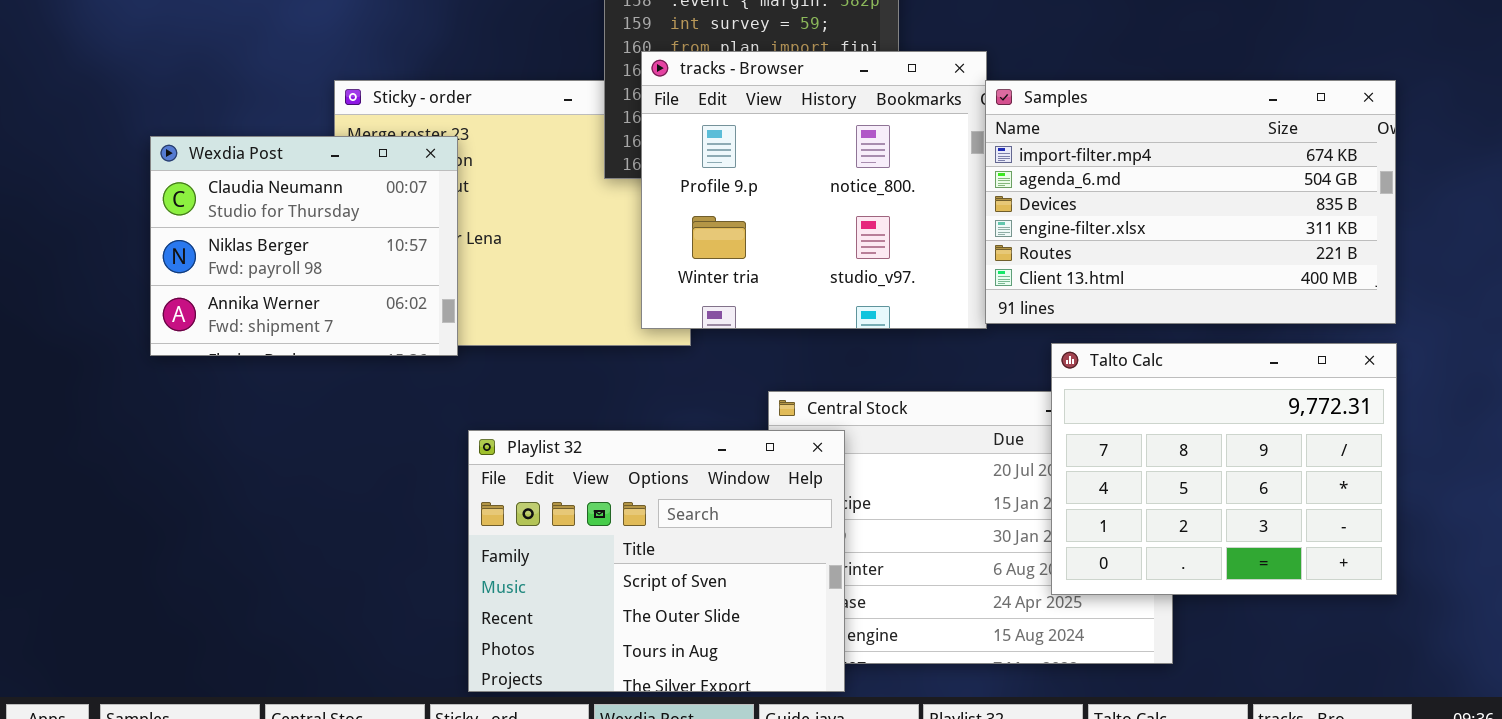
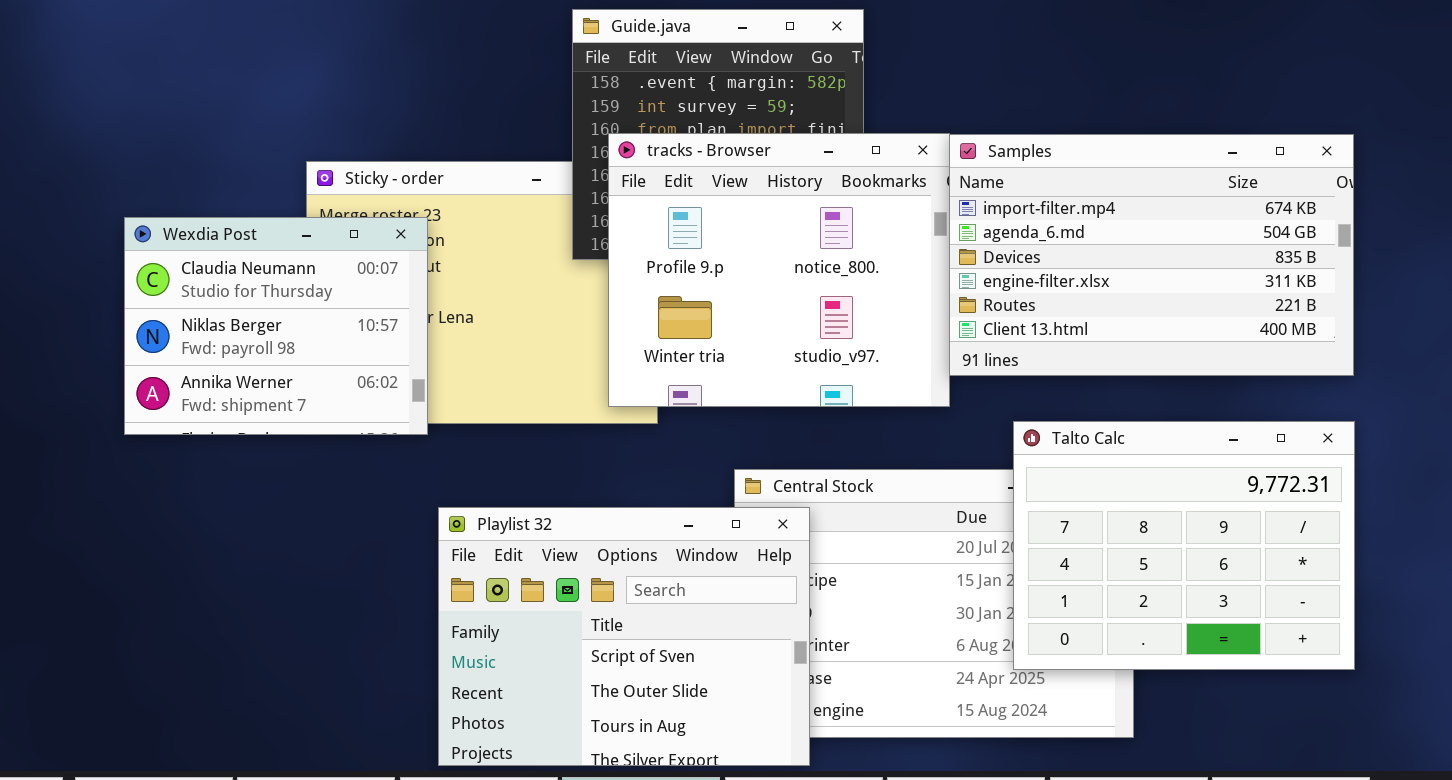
Samples: [985,80,1396,324] -> [949,134,1354,376], moved

